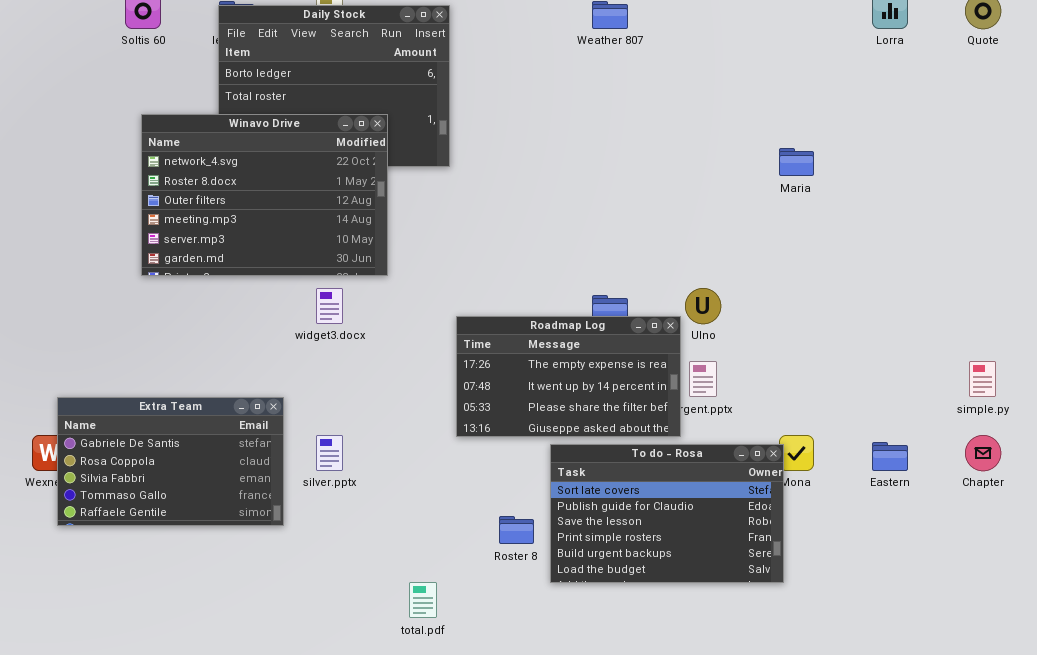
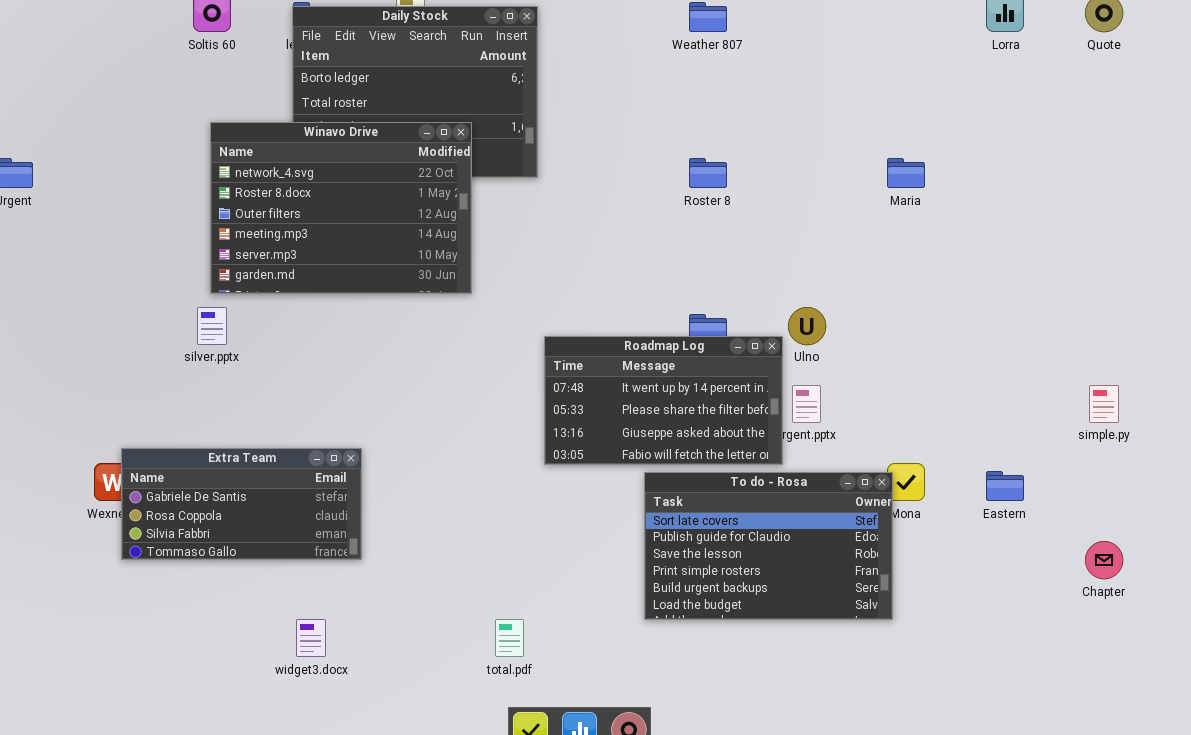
widget3.docx: [316,288,343,324] -> [296,619,326,657], moved
Roadmap Log: [456,316,681,437] -> [544,336,783,465], scrolled down 1 row
Extra Team: [57,397,284,526] -> [121,448,362,560], resized
silver.pptx: [316,435,343,471] -> [197,307,227,345], moved
Chapter: [965,435,1001,471] -> [1085,541,1123,579], moved
Roster 8: [499,516,534,544] -> [689,158,727,188], moved

